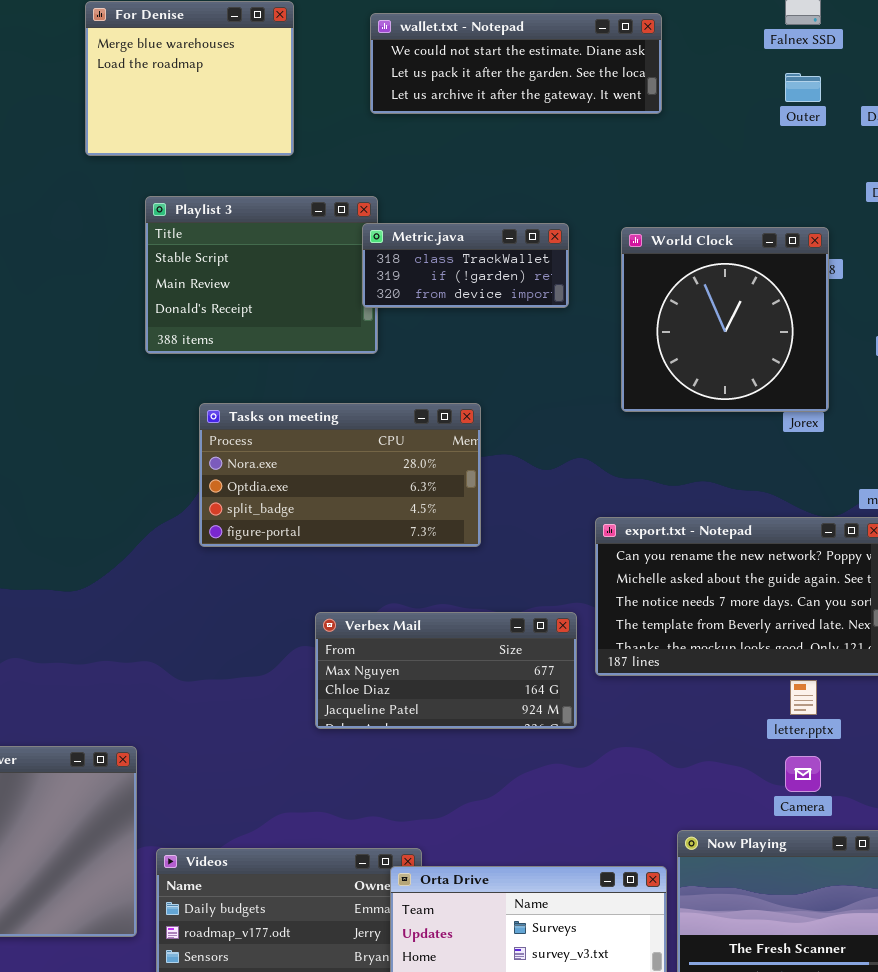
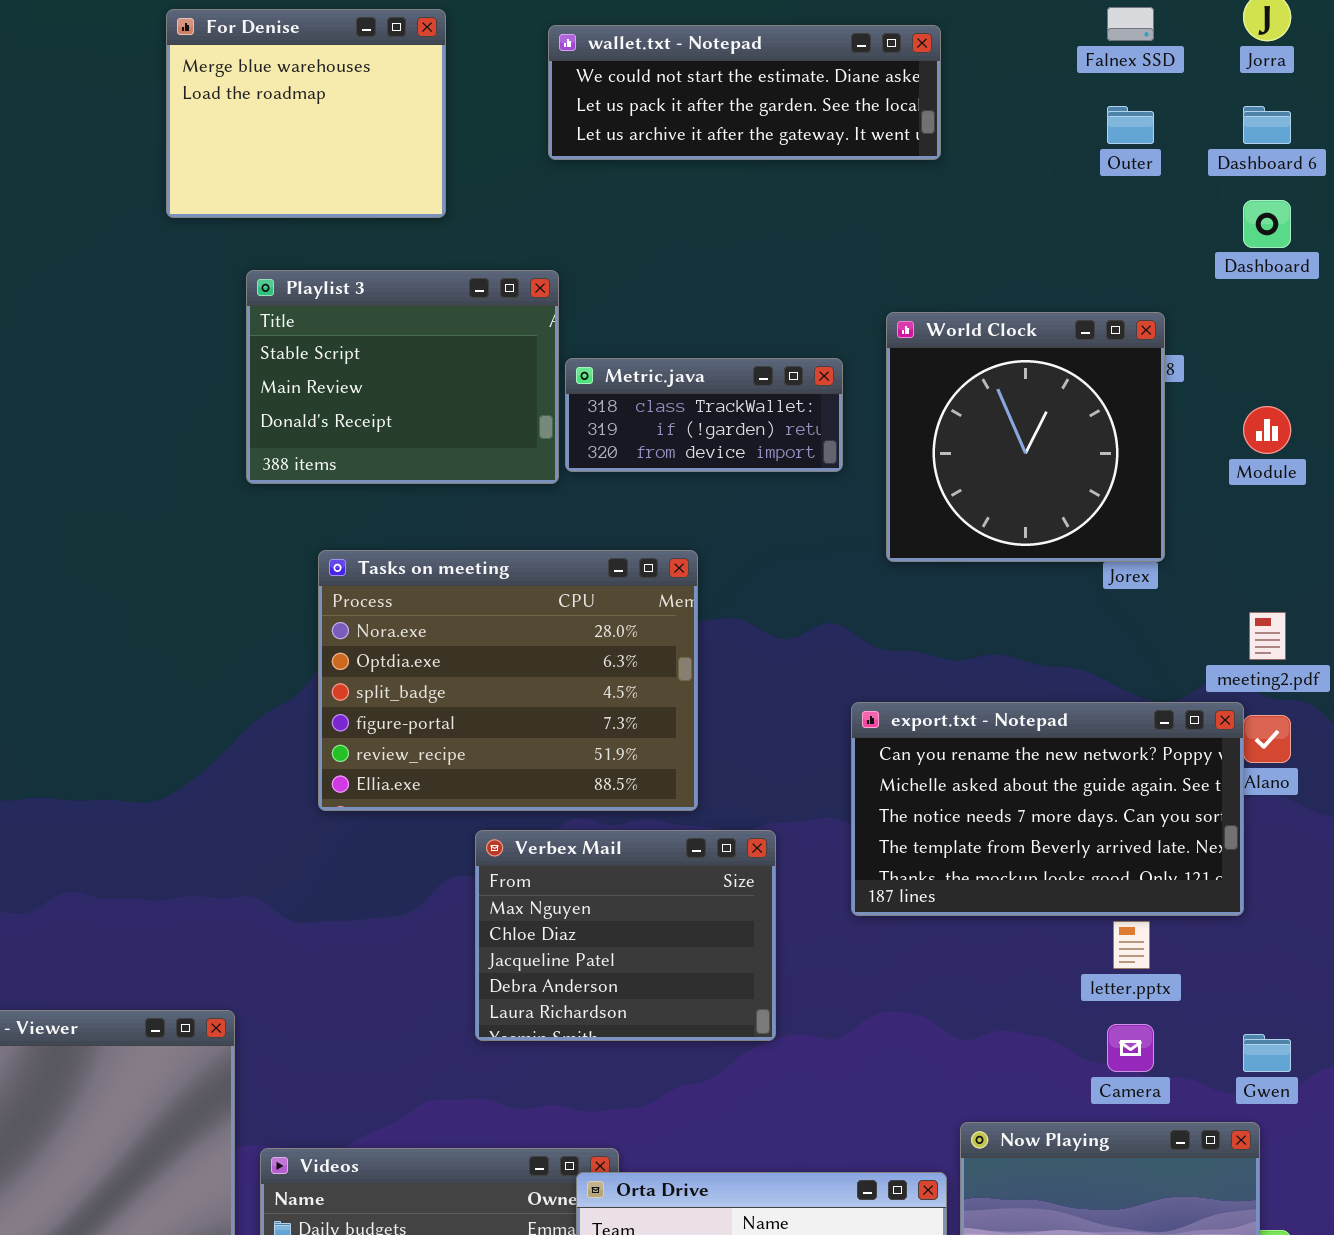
Metric.java: [362,223,569,308] -> [565,358,843,472], moved
Tasks on meeting: [199,403,481,547] -> [318,550,698,811], resized
Verbex Mail: [315,612,577,729] -> [475,830,776,1041], resized

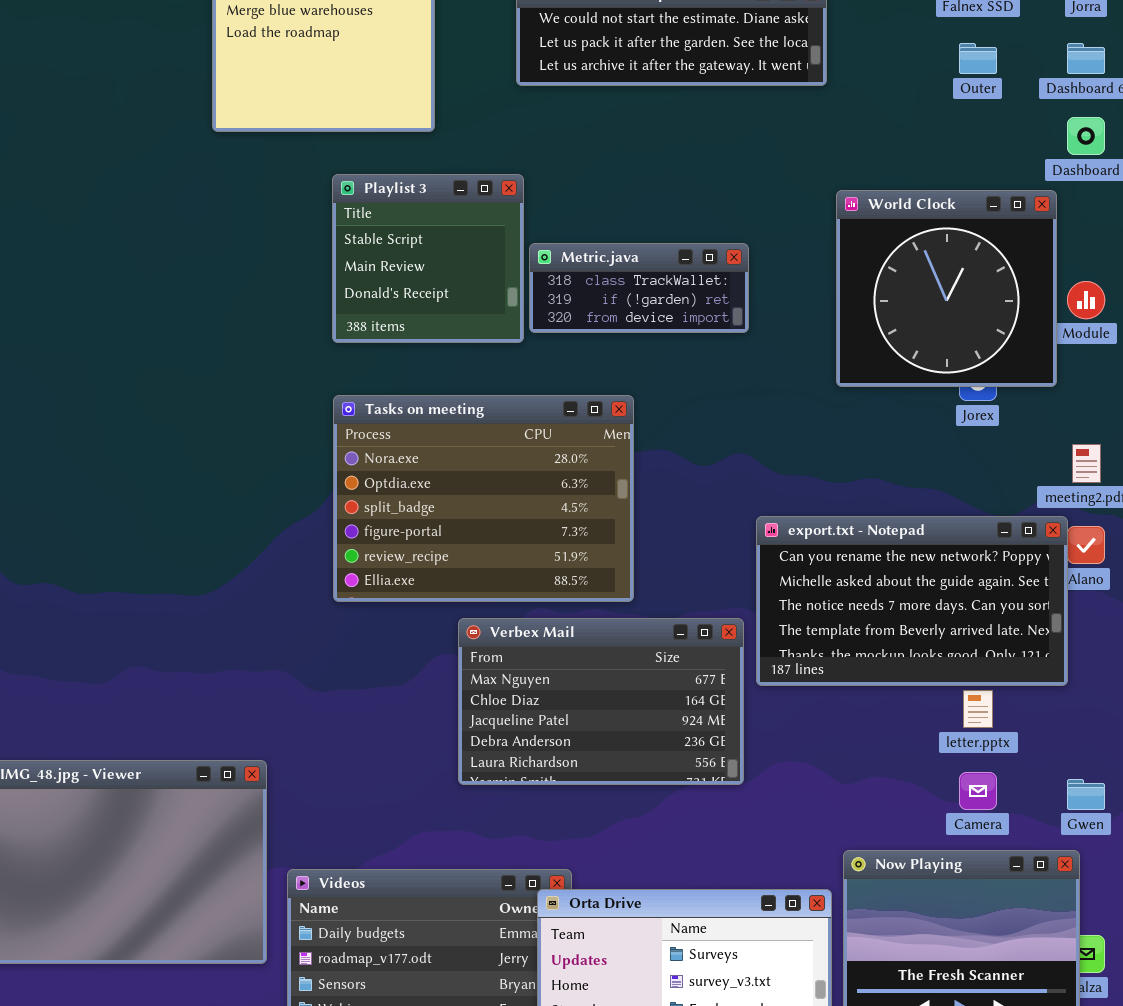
Playlist 3: [246,270,559,484] -> [332,174,524,343], resized
World Clock: [886,312,1165,562] -> [836,190,1057,387], moved
Verbex Mail: [475,830,776,1041] -> [458,618,744,785], resized

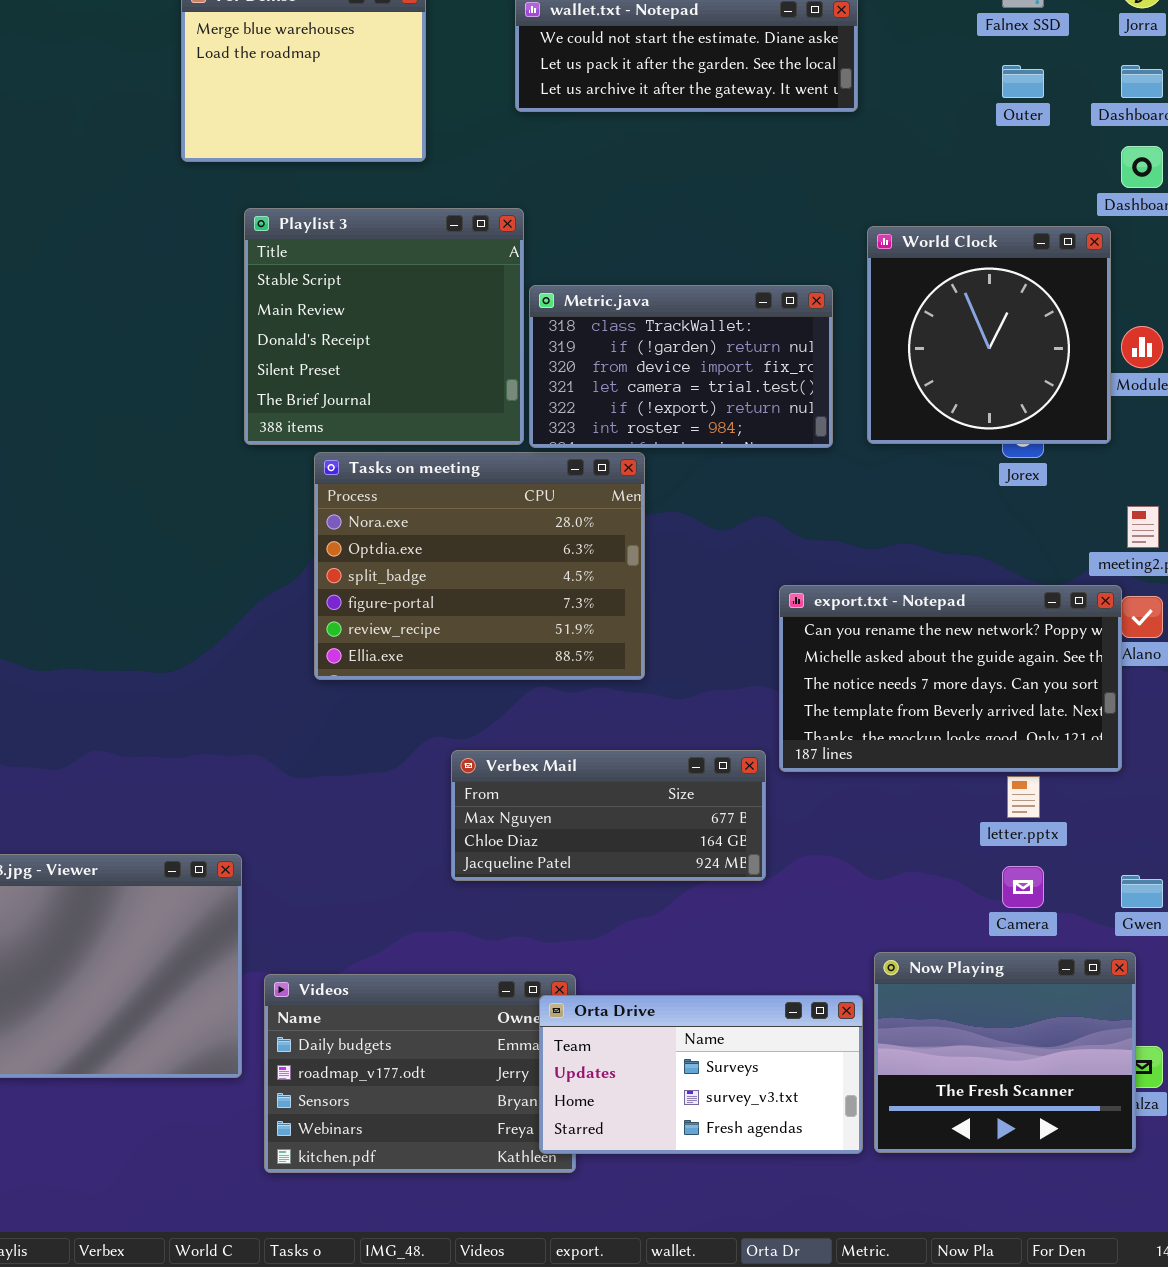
Playlist 3: [332,174,524,343] -> [244,208,524,445], resized
Metric.java: [529,243,749,333] -> [529,285,833,448], resized
Verbex Mail: [458,618,744,785] -> [451,750,766,881], resized

